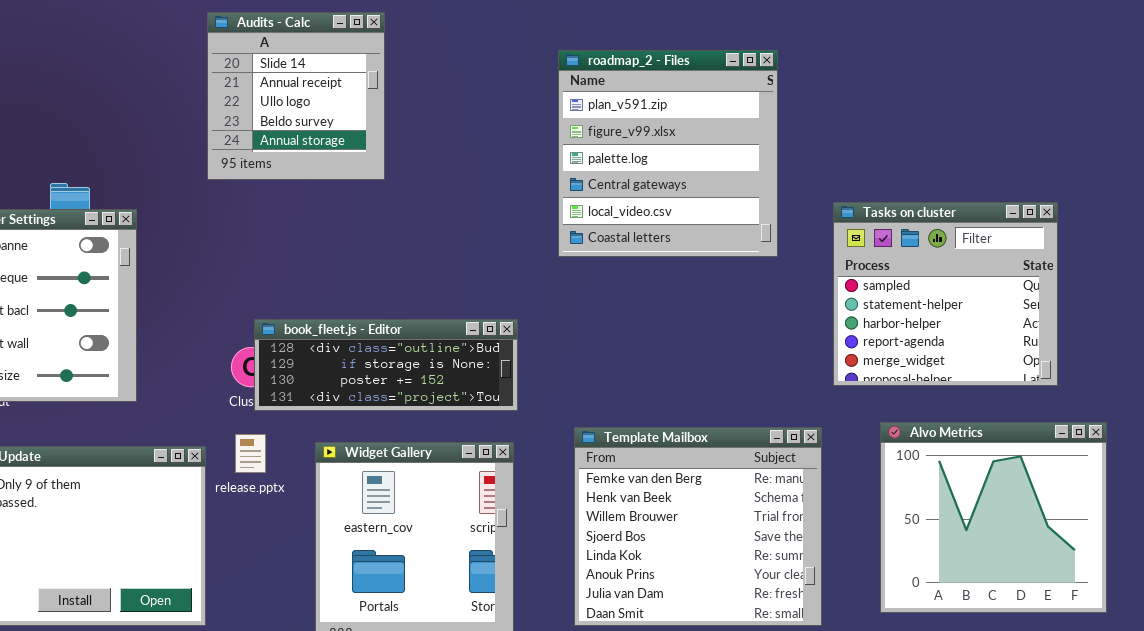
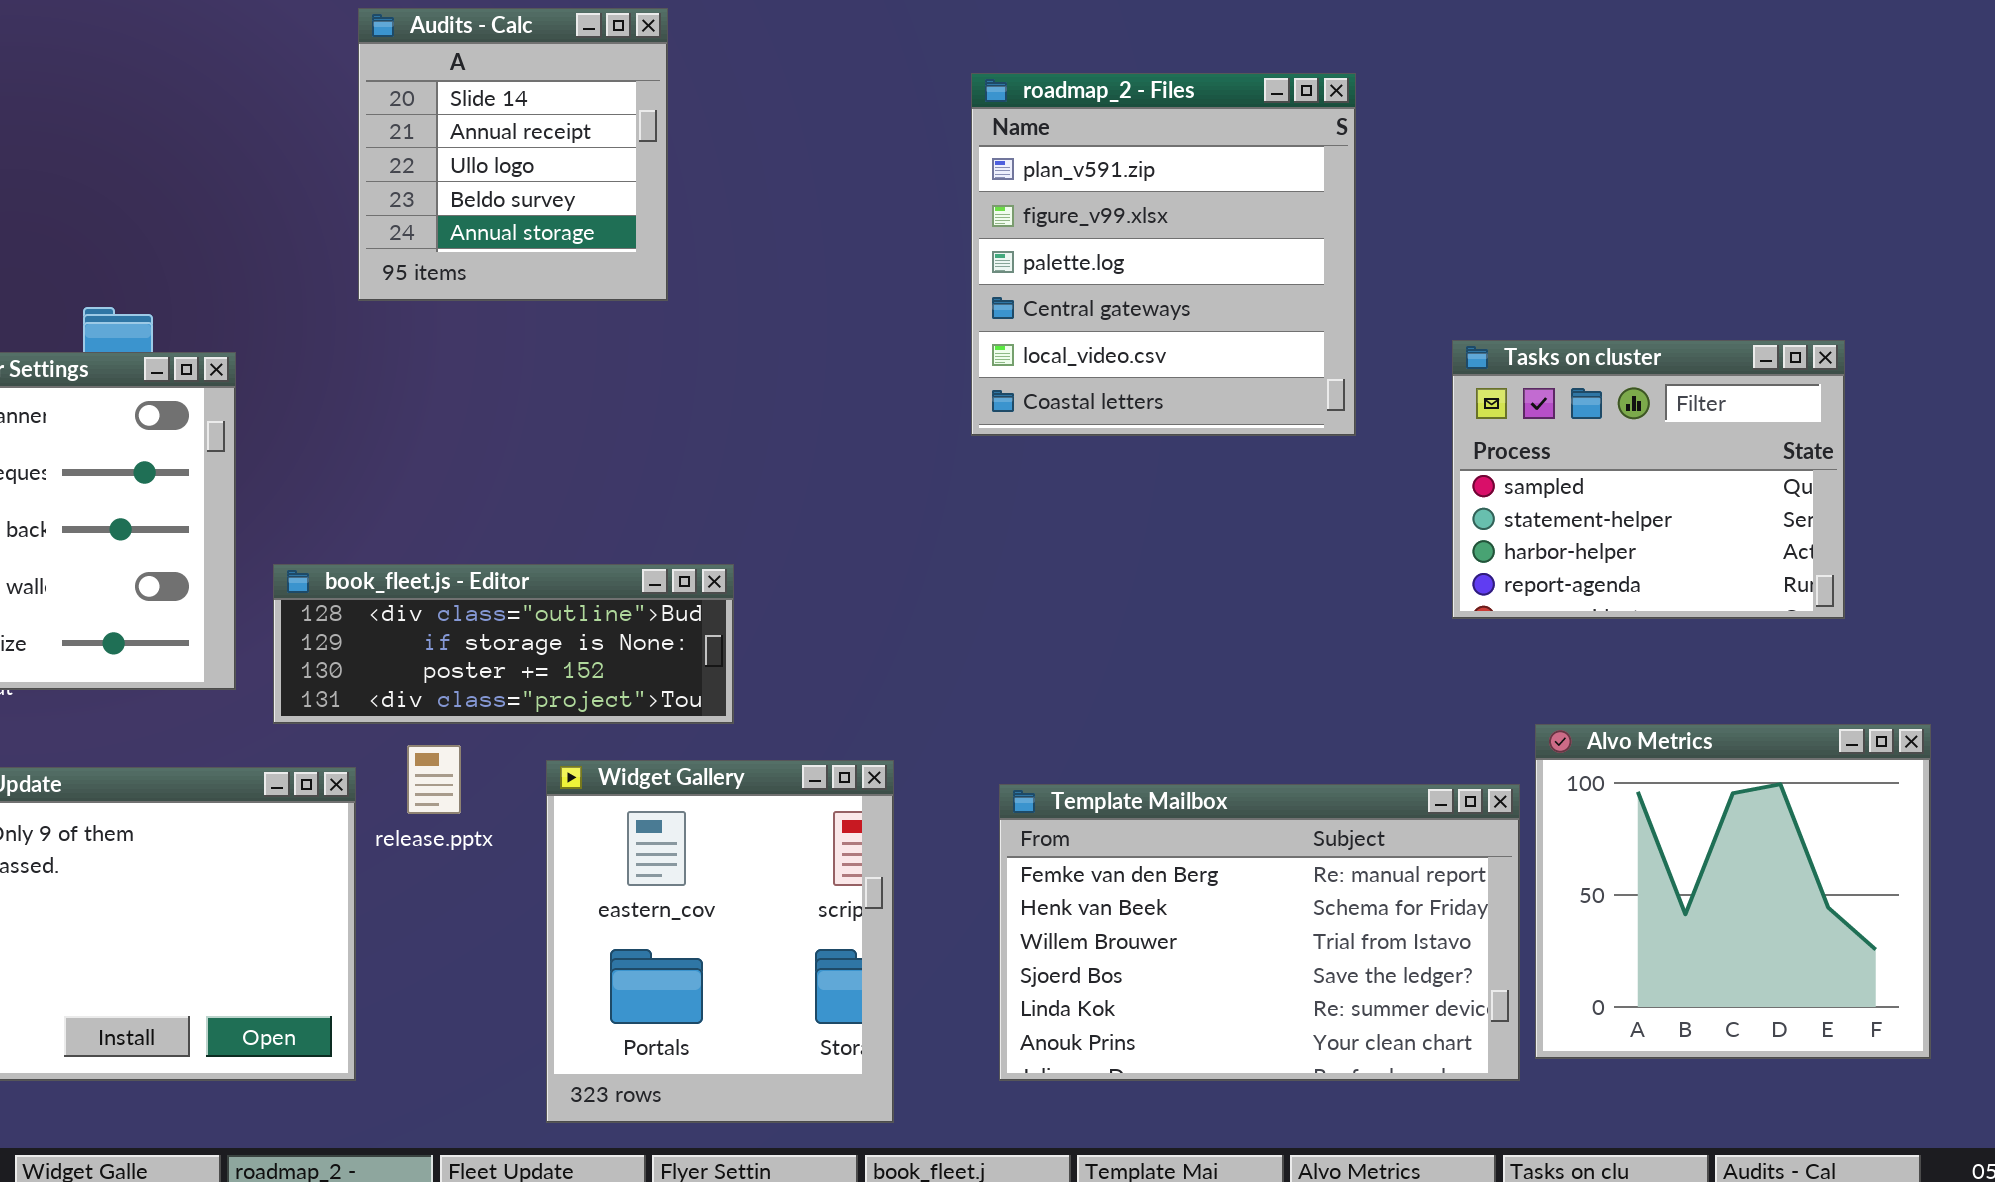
Tasks on cluster: [833,202,1058,386] -> [1452,340,1845,619], resized
book_fleet.js - Editor: [254,319,518,411] -> [273,564,734,724], moved
Template Mailbox: [574,427,822,626] -> [999,784,1520,1081], resized

